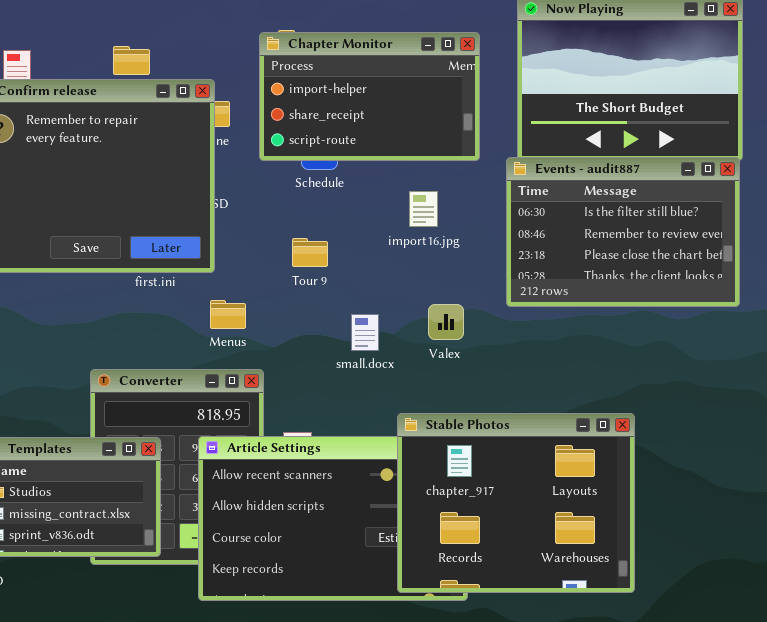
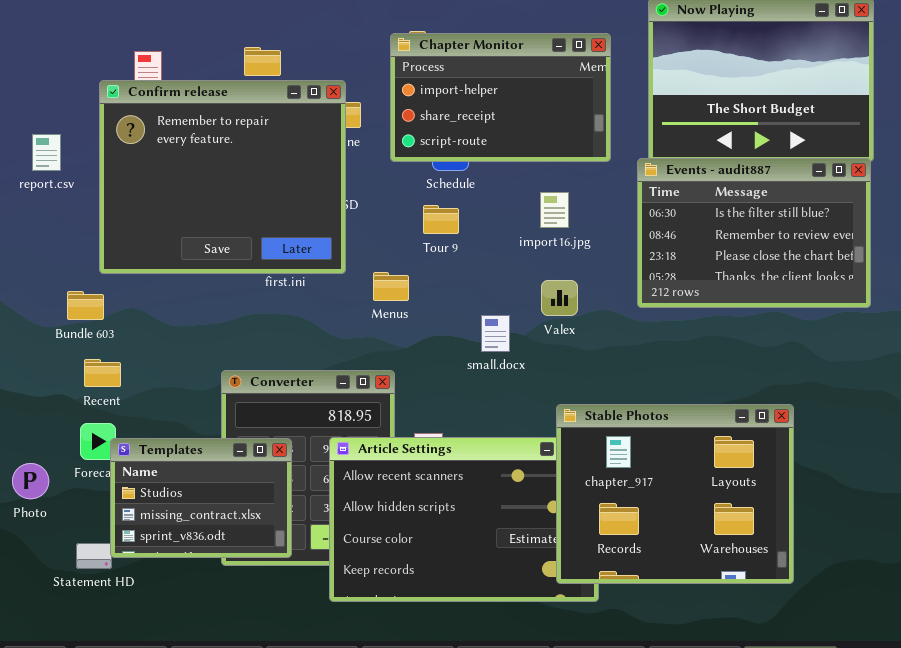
Tour 9: [292,238,328,267] -> [423,205,459,234], moved
Menus: [210,300,246,329] -> [373,272,409,301], moved
Valex: [428,304,464,340] -> [541,280,578,316], moved
Stable Photos: [397,413,635,593] -> [556,404,794,584], moved

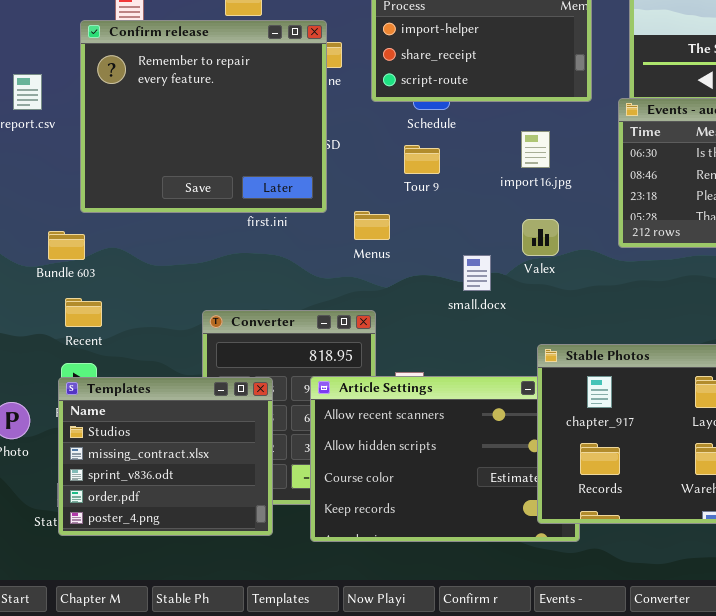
Templates: [110,438,292,558] -> [58,377,273,536], resized

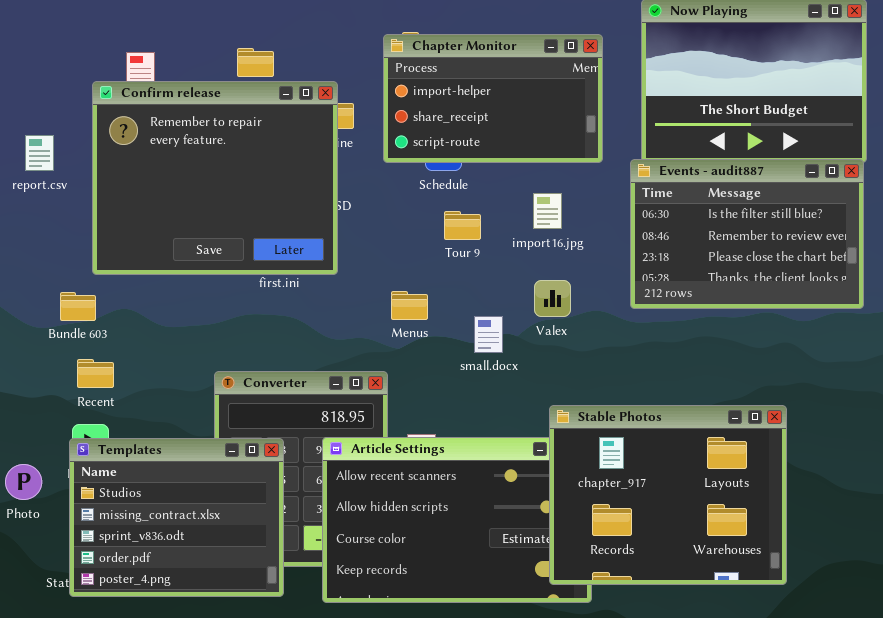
Tour 9: [404,145,440,174] -> [444,211,481,240], moved
Menus: [354,211,390,240] -> [391,291,428,320], moved

